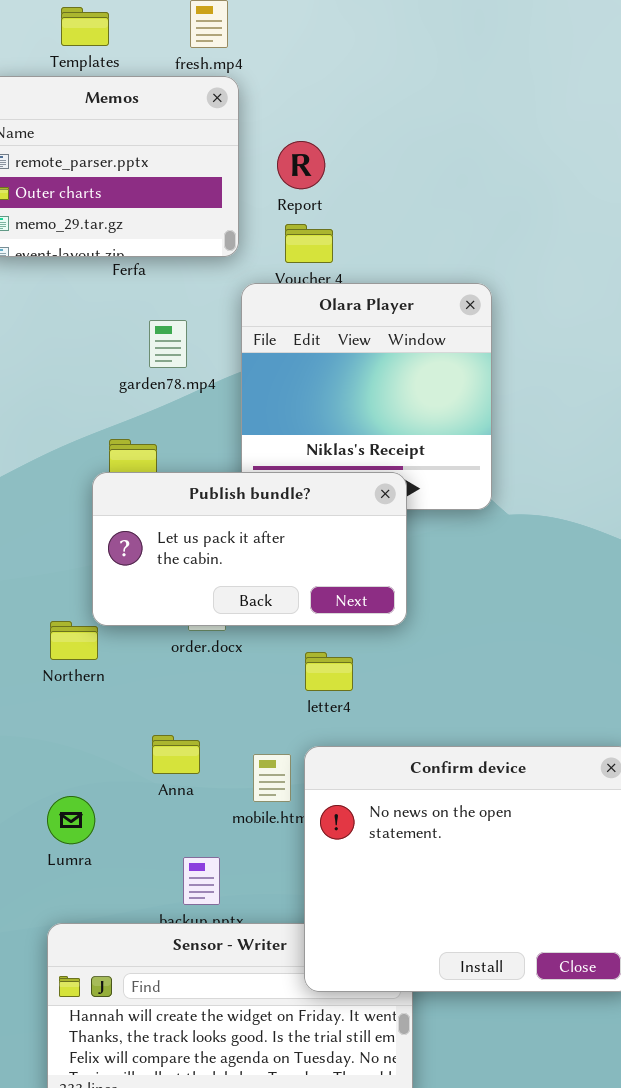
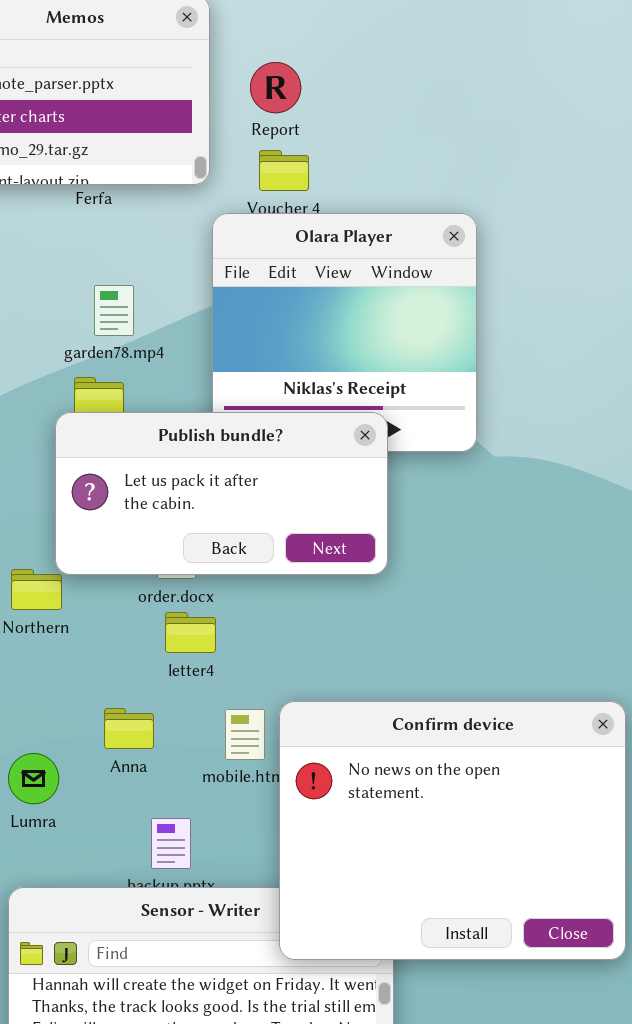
garden78.mp4: [149,320,187,368] -> [94,285,134,336], moved
letter4: [305,652,353,691] -> [165,612,216,653], moved
Anna: [152,735,200,774] -> [104,708,154,749], moved

